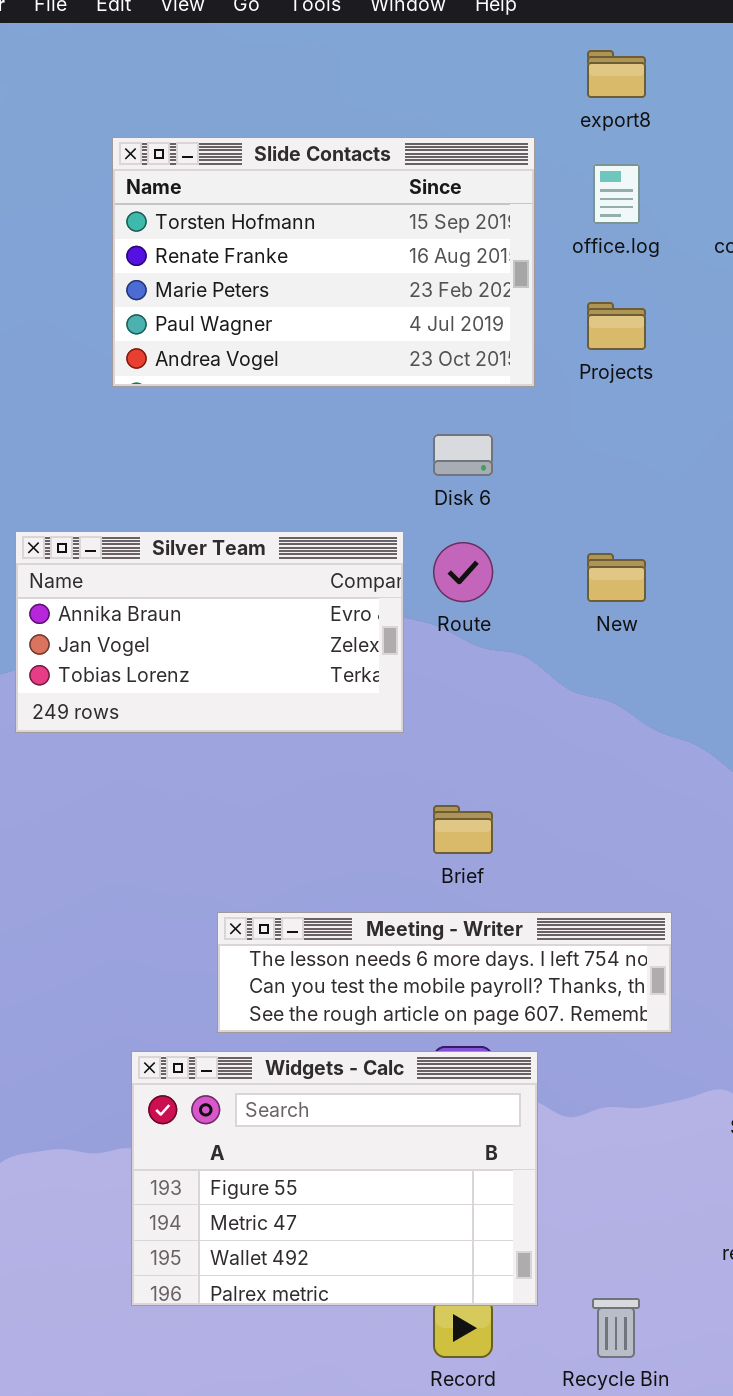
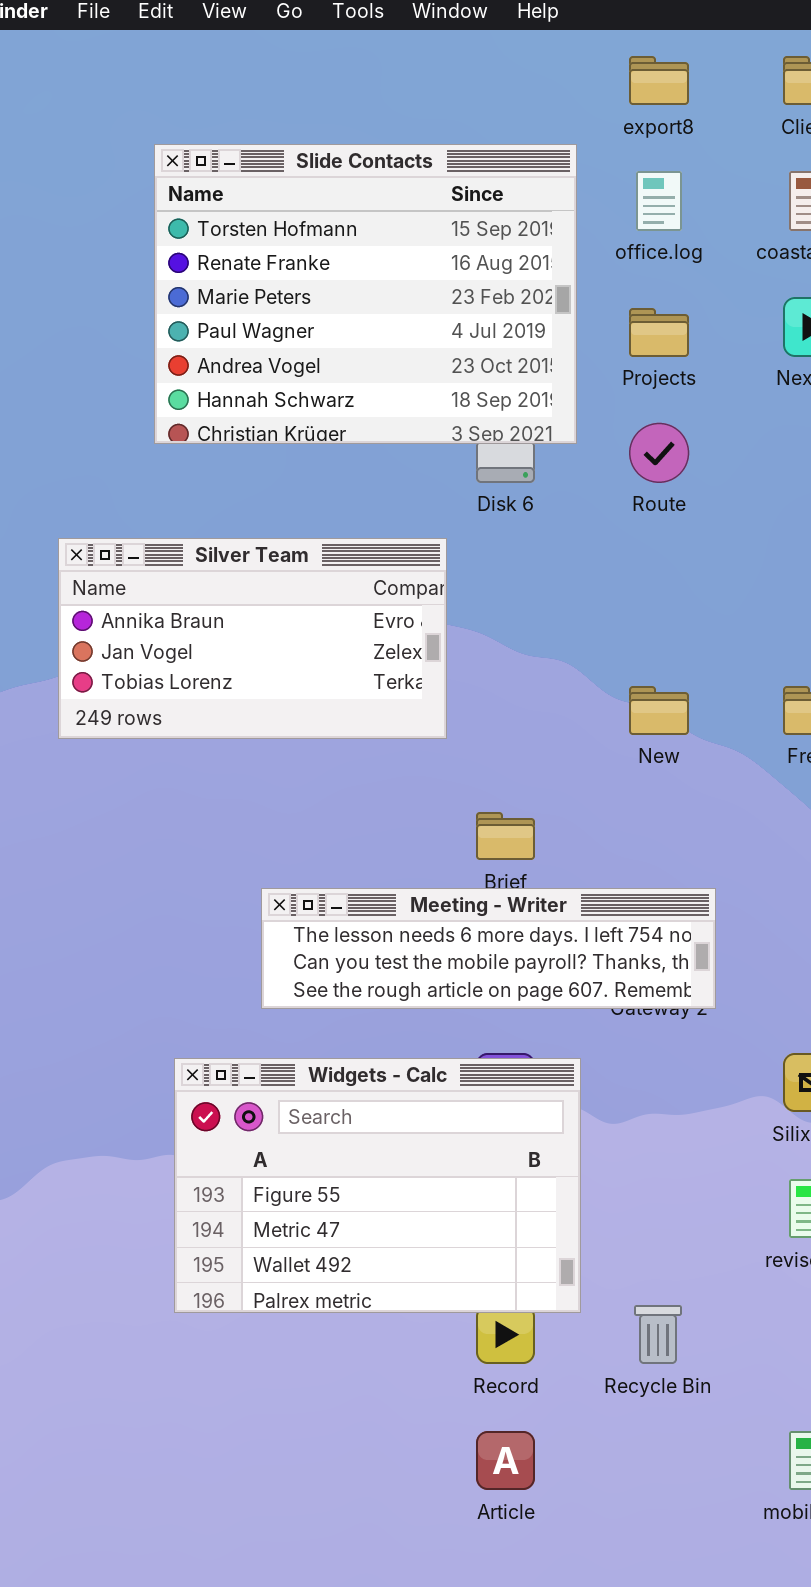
Slide Contacts: [112,137,535,387] -> [154,144,577,444], resized
Route: [433,542,493,602] -> [629,423,689,483], moved
New: [587,553,646,602] -> [629,686,689,735], moved
Meeting - Writer: [217,912,672,1033] -> [261,888,716,1009], moved

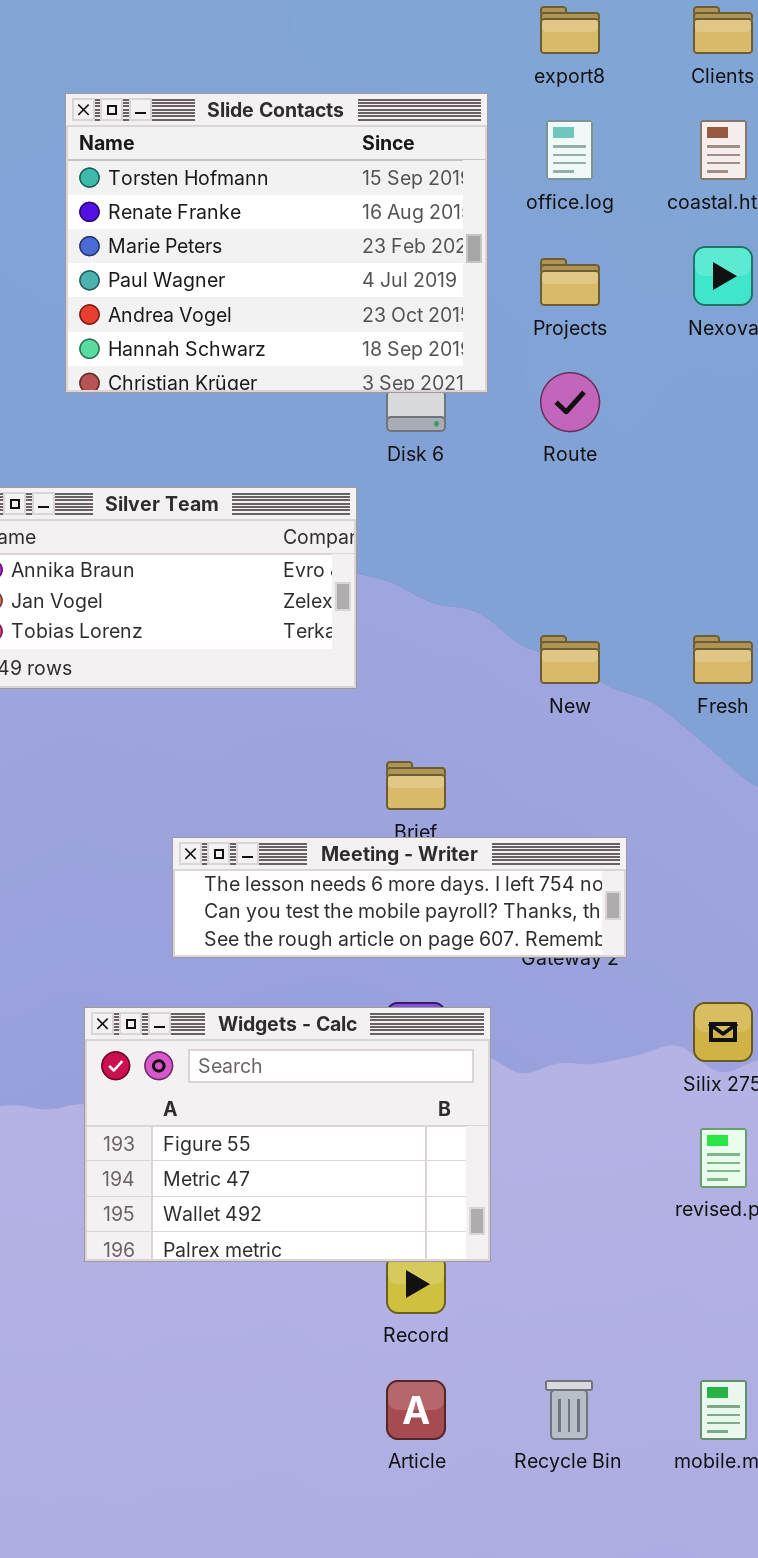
Recycle Bin: [634,1305,682,1364] -> [545,1380,593,1440], moved

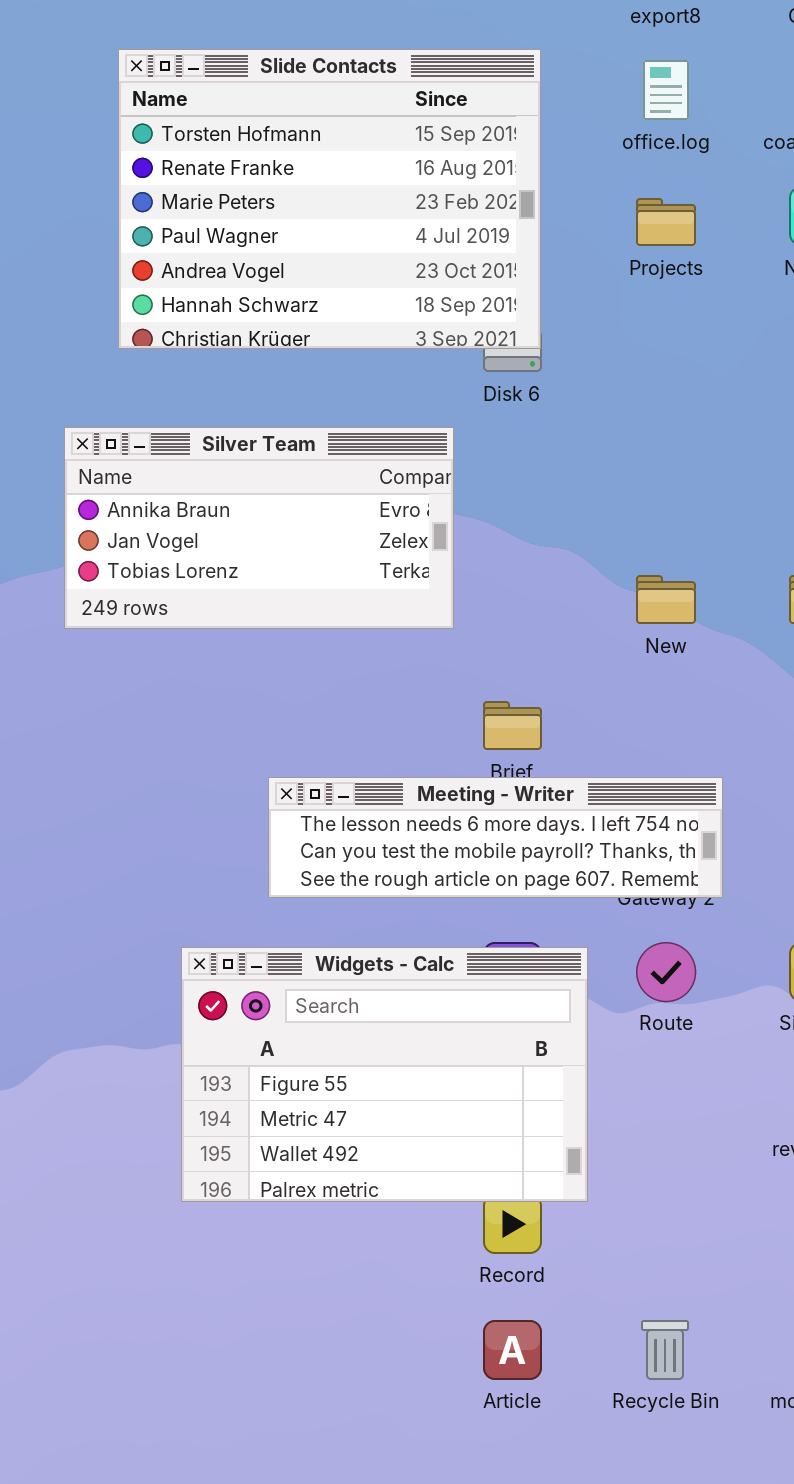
Slide Contacts: [65,93,488,393] -> [118,49,541,349], moved
Route: [540,372,600,432] -> [636,942,696,1002], moved

